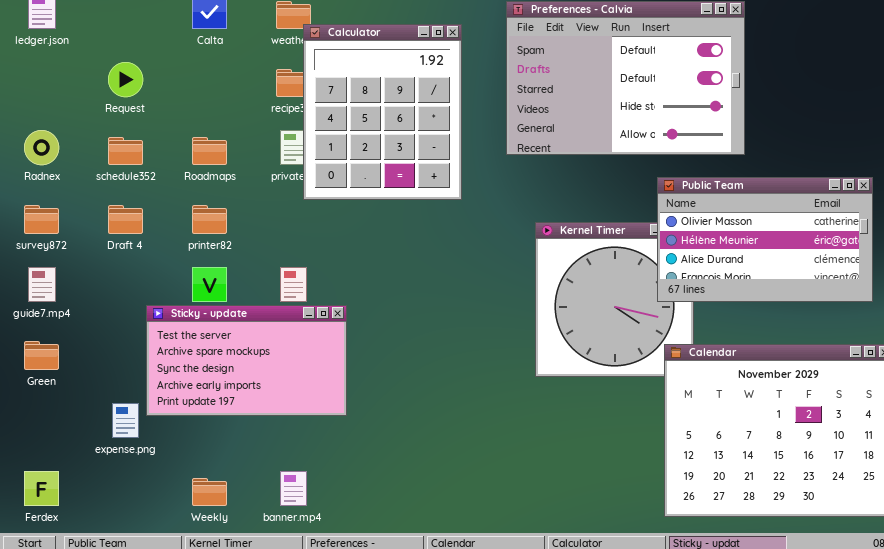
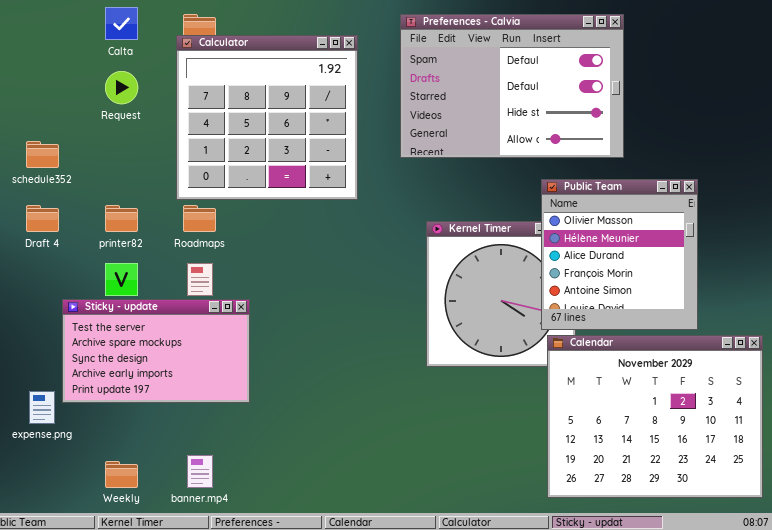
Calculator: [303,24,462,200] -> [176,35,358,200], resized
Request: [108,62,143,97] -> [105,71,138,104], moved
Roadmaps: [192,137,227,165] -> [183,205,216,232], moved
Public Team: [657,177,873,302] -> [541,179,698,330], resized

